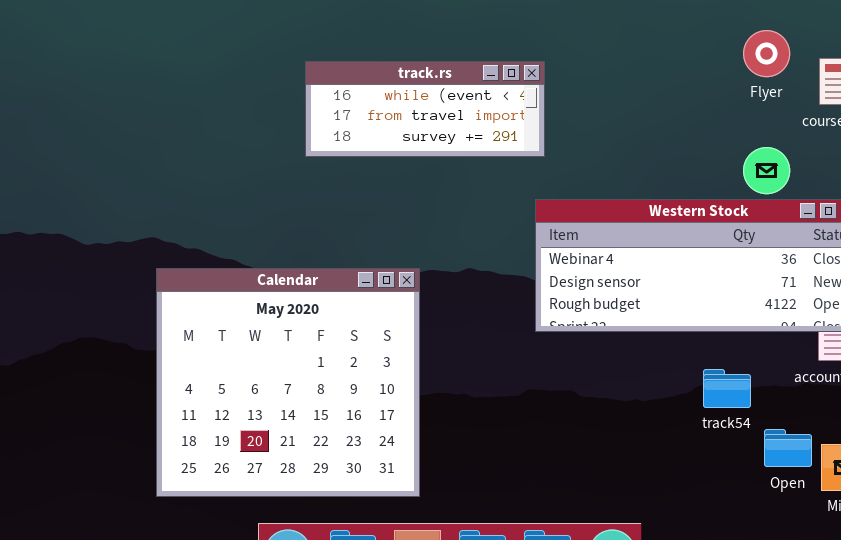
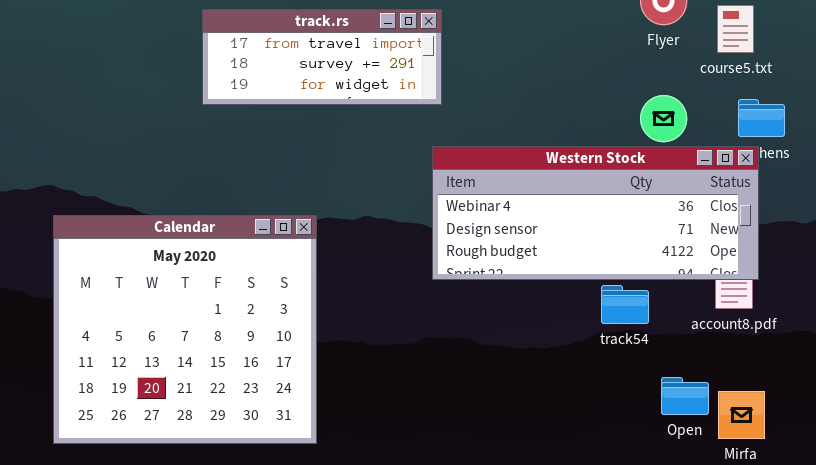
track.rs: [305,61,545,157] -> [202,9,442,105], scrolled down 1 row
track54: [703,369,751,408] -> [601,285,649,324], moved

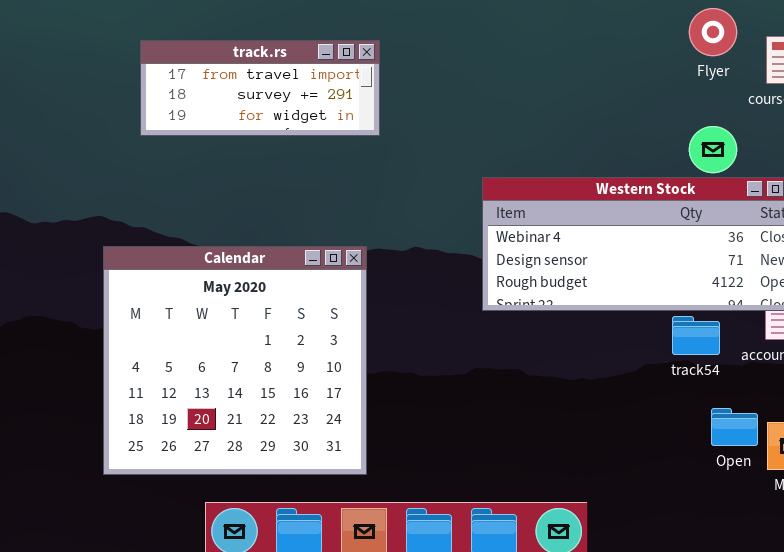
track.rs: [202,9,442,105] -> [140,40,380,136], moved
track54: [601,285,649,324] -> [672,316,720,355], moved

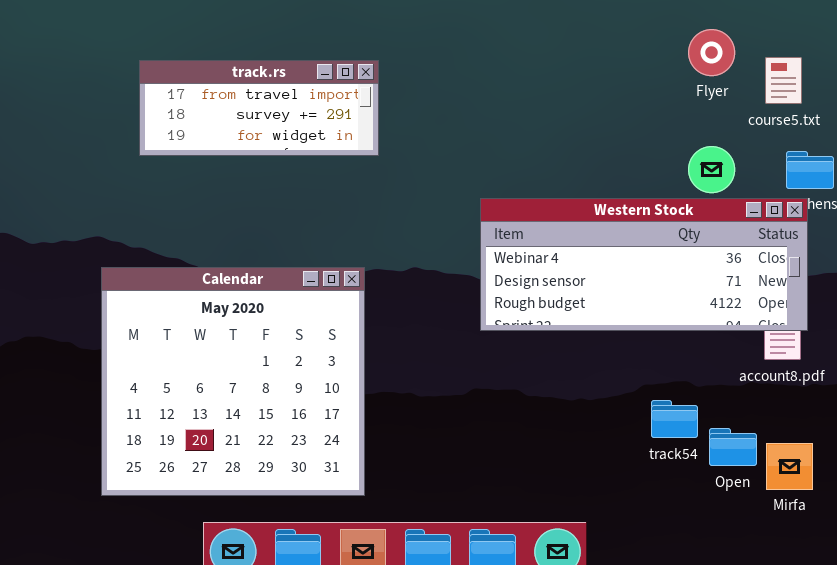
track54: [672,316,720,355] -> [651,400,698,438], moved

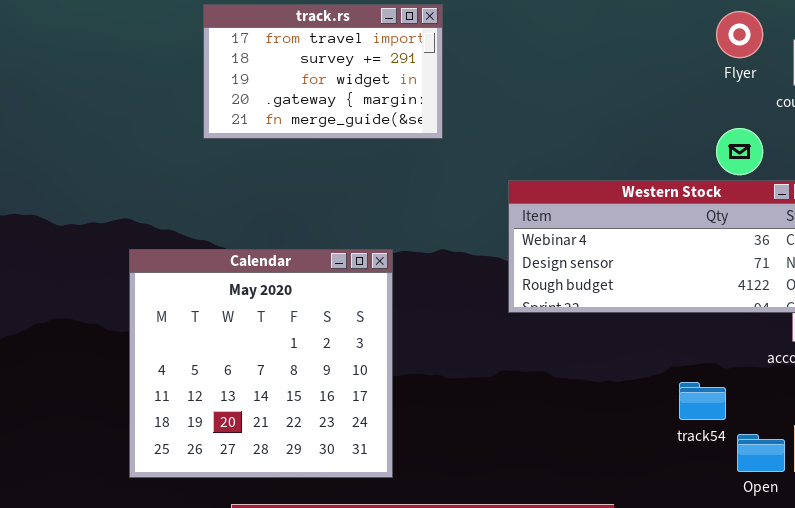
track.rs: [139,60,379,156] -> [203,4,443,139], moved, resized
Open: [709,428,757,466] -> [737,434,785,472], moved

